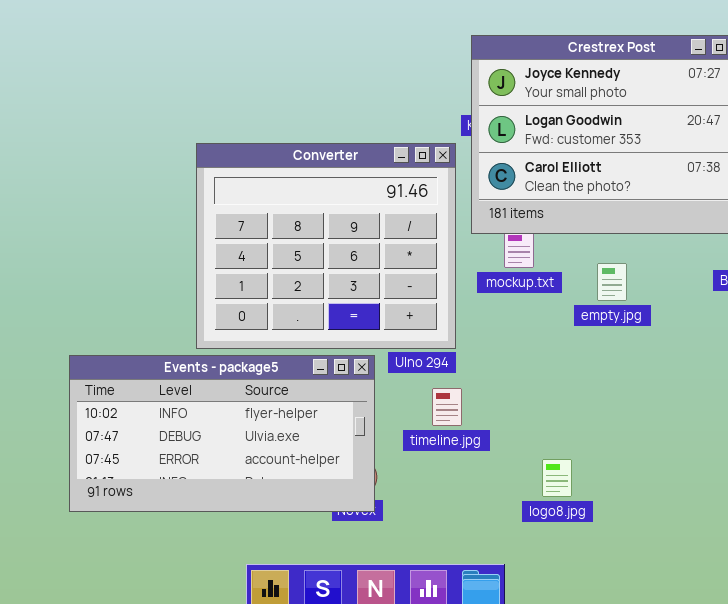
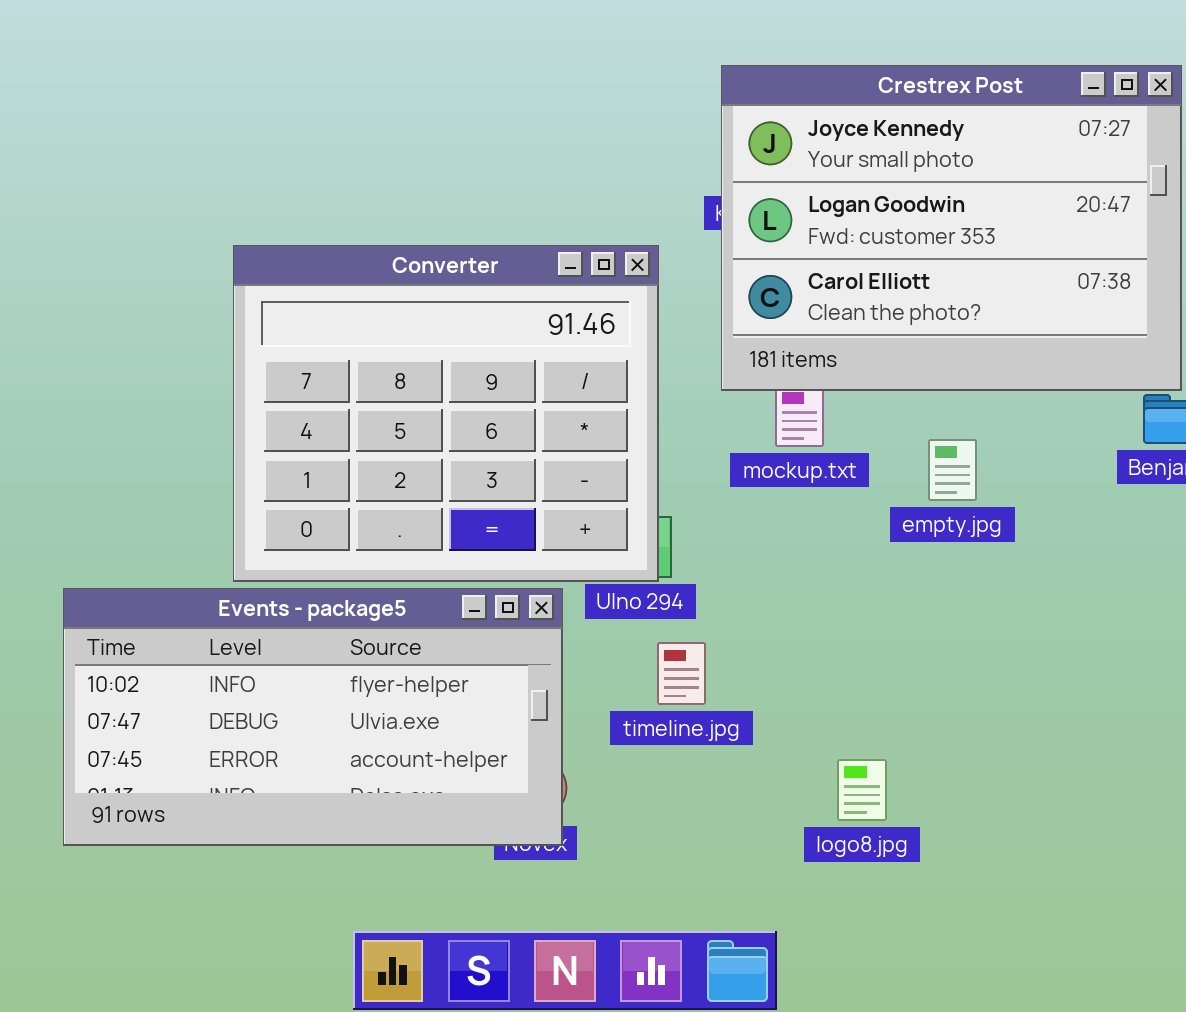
Converter: [196,143,456,349] -> [233,245,659,582], moved

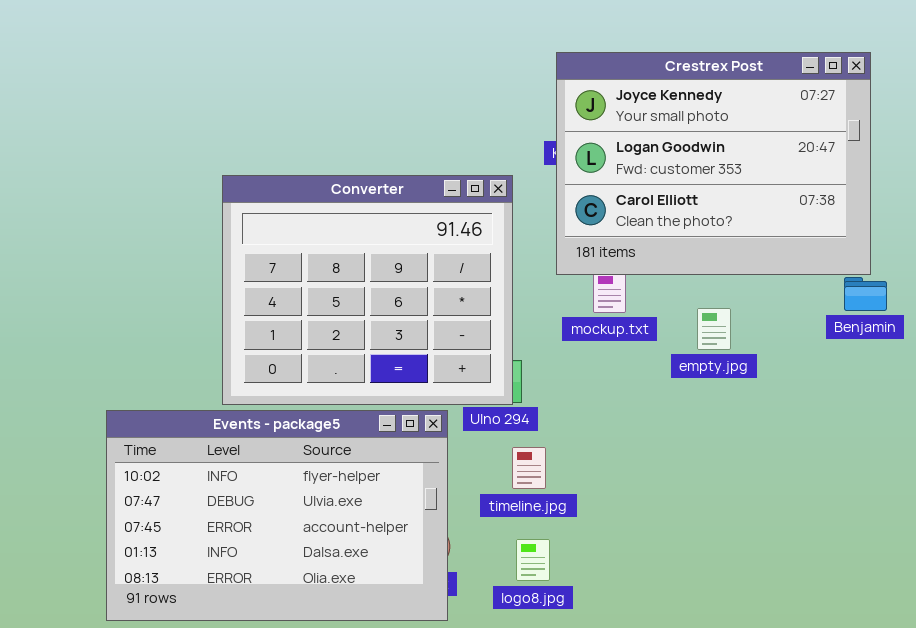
Events - package5: [63,588,563,846] -> [106,410,448,621], resized
logo8.jpg: [837,759,887,821] -> [516,539,550,581], moved

